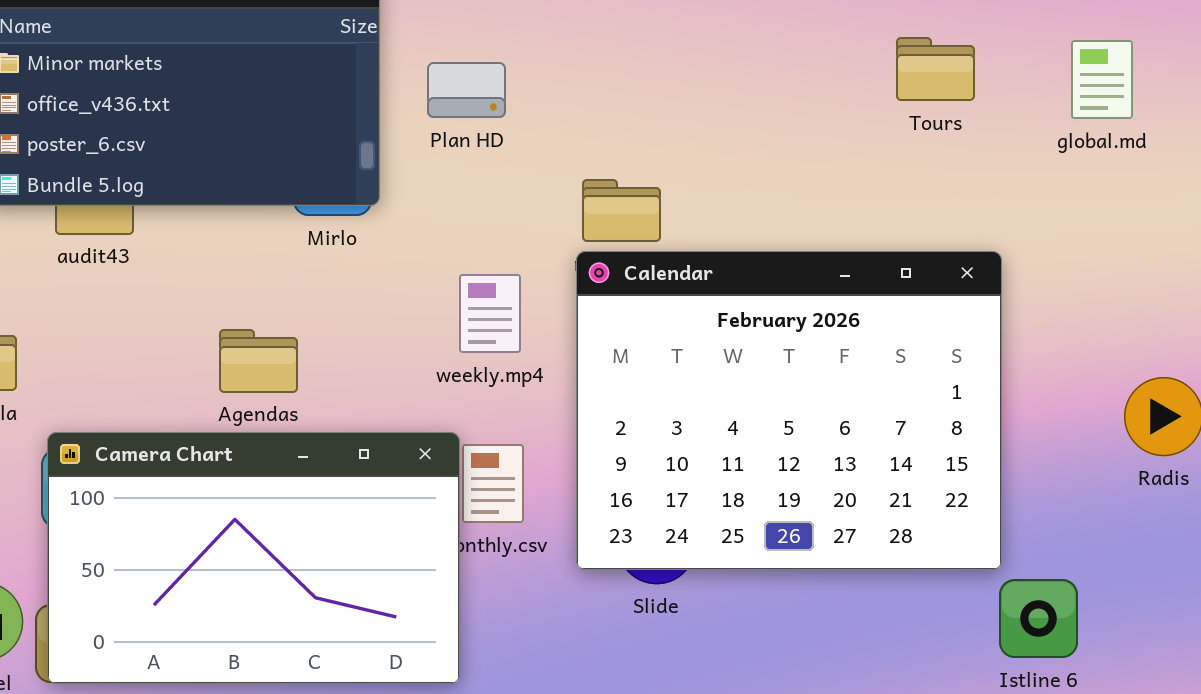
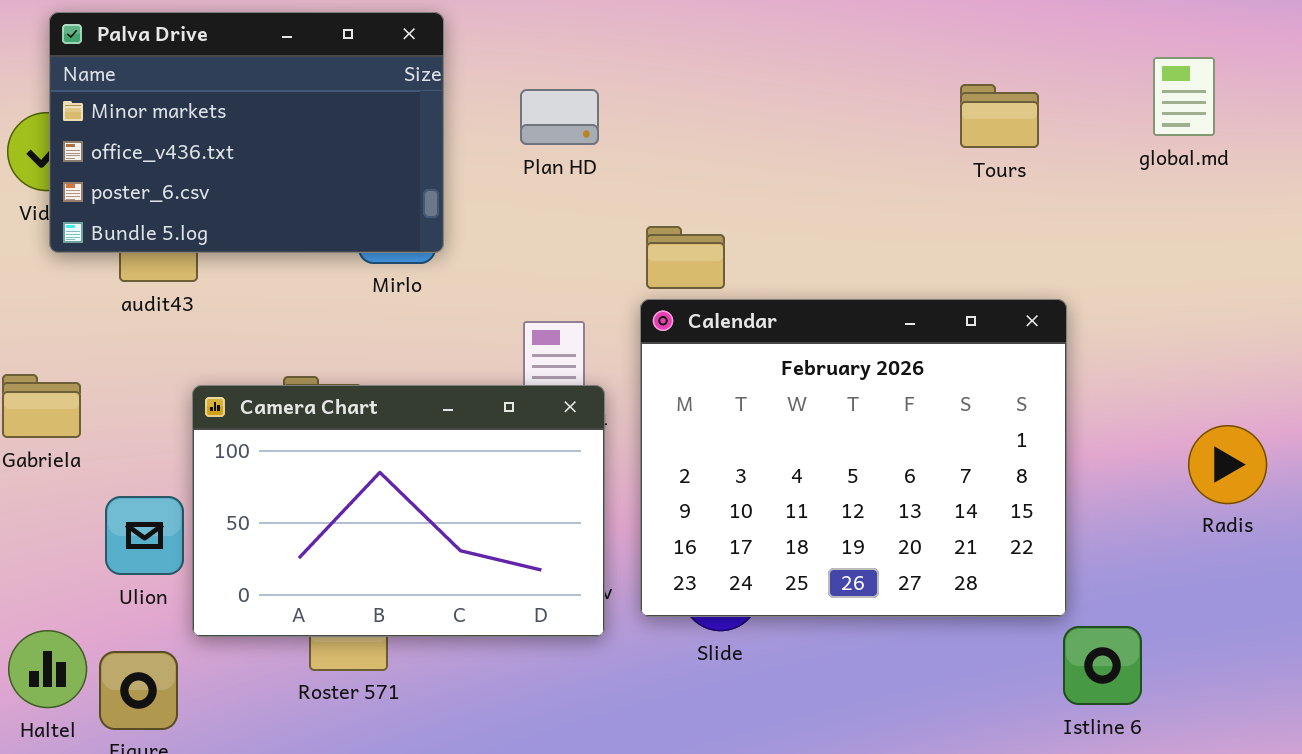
global.md: [1071,40,1133,119] -> [1153,57,1215,136], moved
Plan HD: [427,62,506,118] -> [520,89,599,145], moved
Camera Chart: [47,432,460,684] -> [192,385,605,637], moved

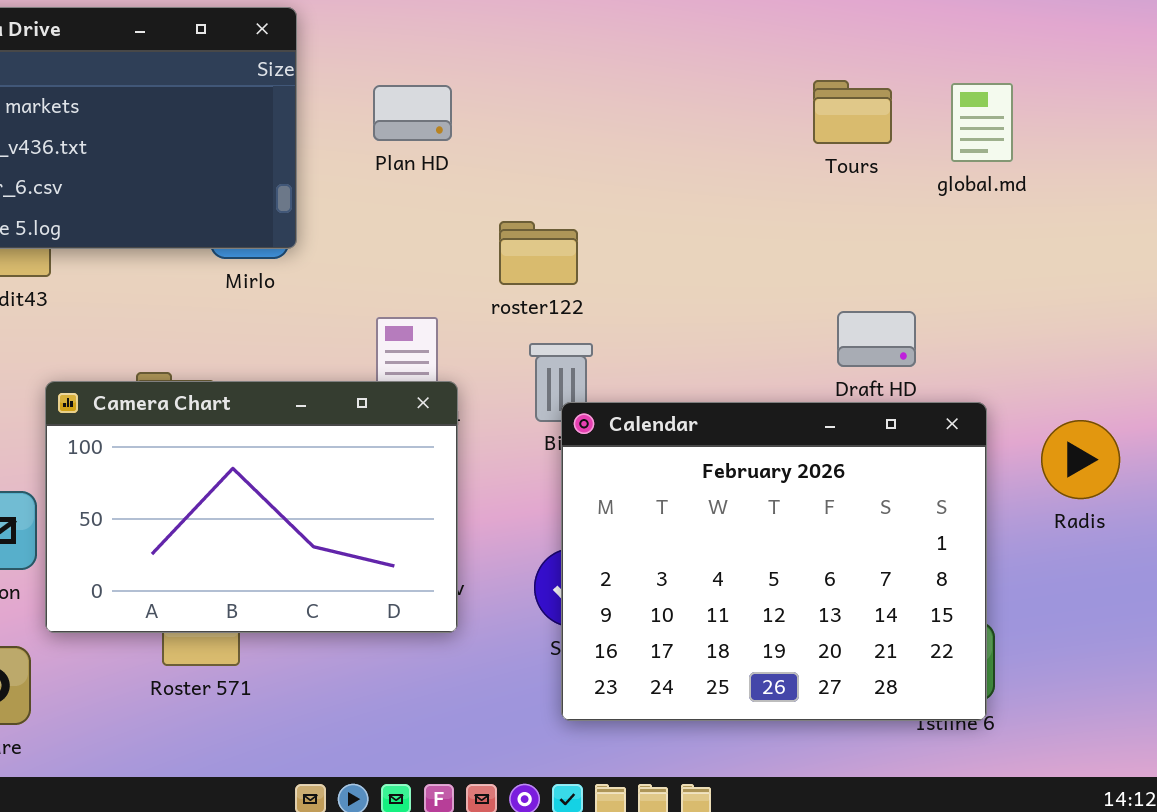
global.md: [1153,57,1215,136] -> [951,83,1013,162], moved
Calendar: [640,299,1067,617] -> [561,402,987,721], moved

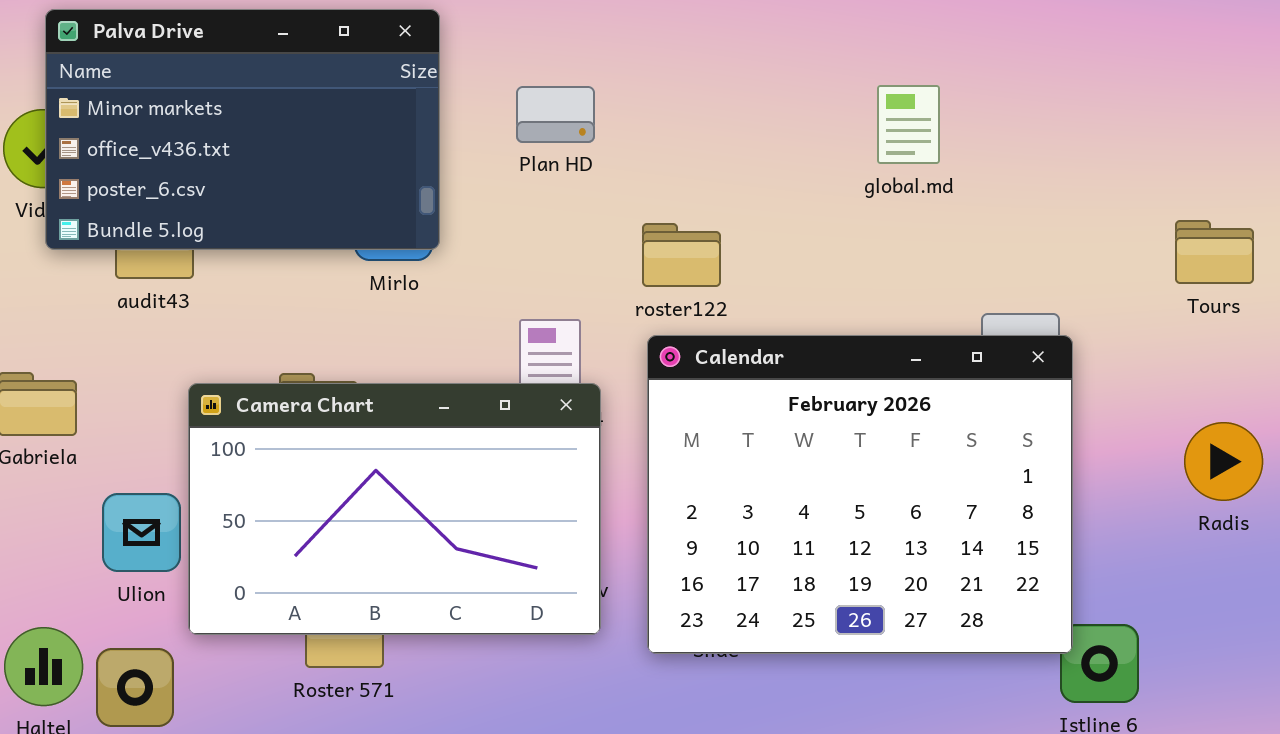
Tours: [813,80,892,144] -> [1175,220,1254,284], moved
global.md: [951,83,1013,162] -> [877,85,940,164], moved
Calendar: [561,402,987,721] -> [647,335,1073,654], moved

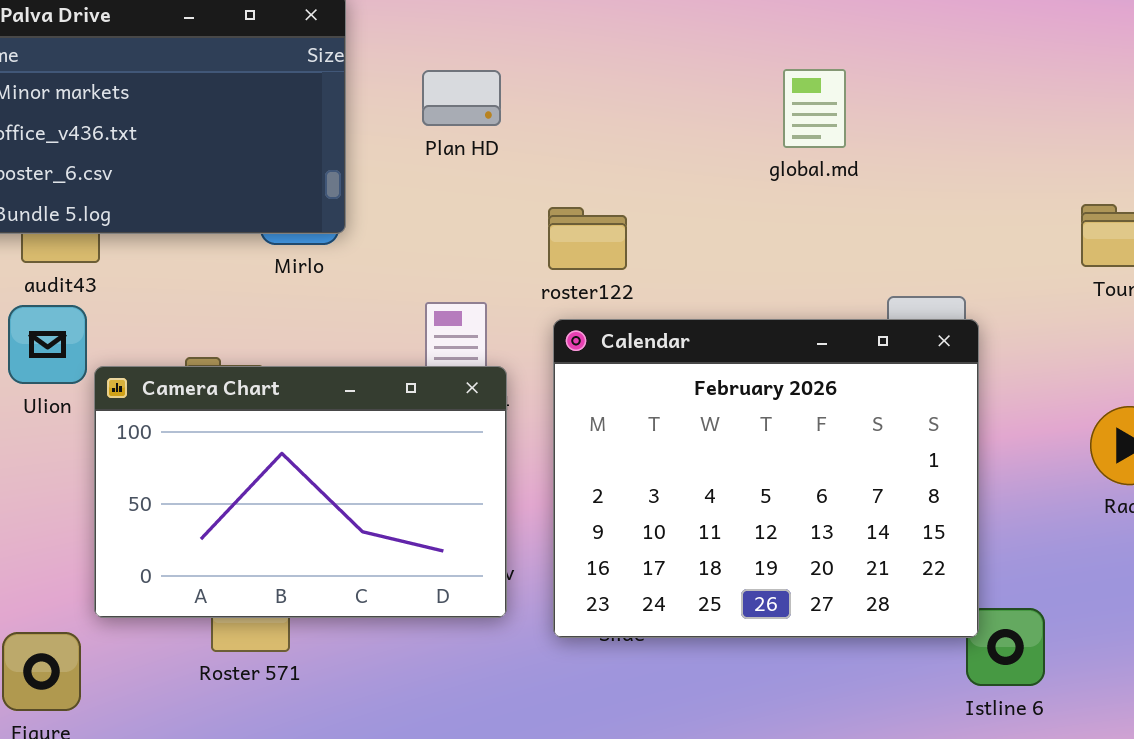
Ulion: [102,493,181,572] -> [8,305,87,384], moved

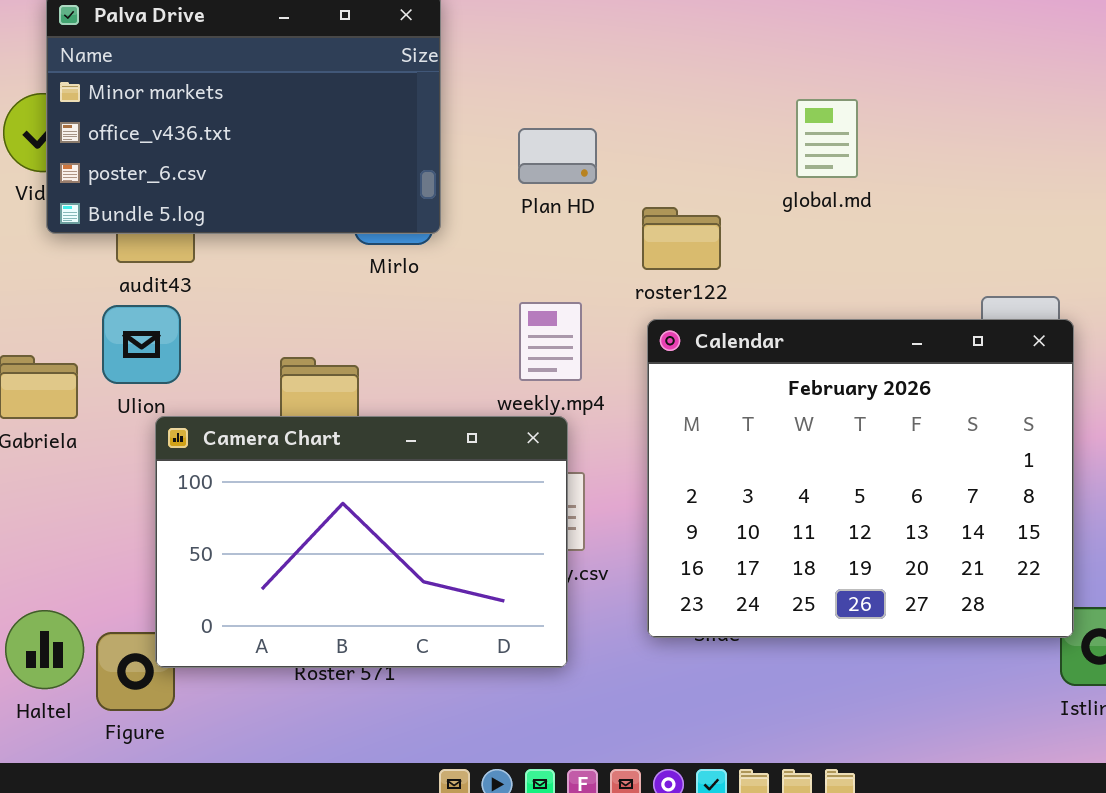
global.md: [783,69,846,148] -> [796,99,858,178], moved
Plan HD: [422,70,501,126] -> [518,128,597,184], moved
Camera Chart: [94,366,507,618] -> [155,416,568,668], moved

